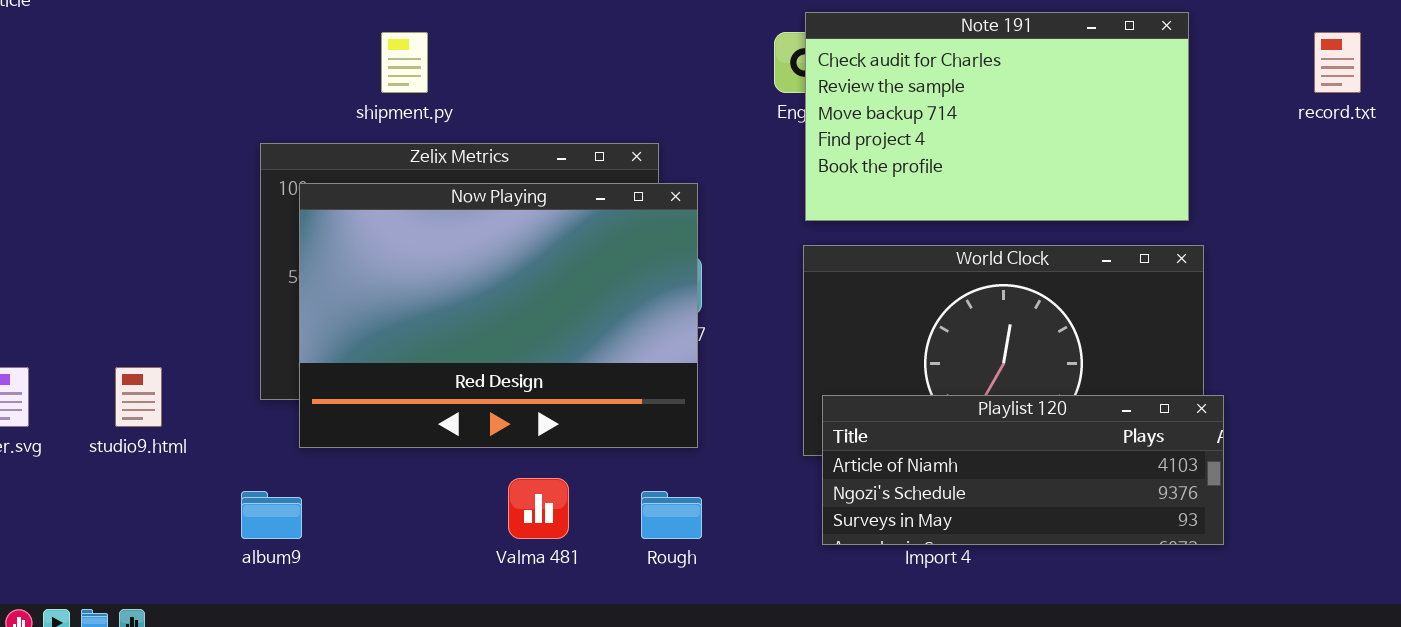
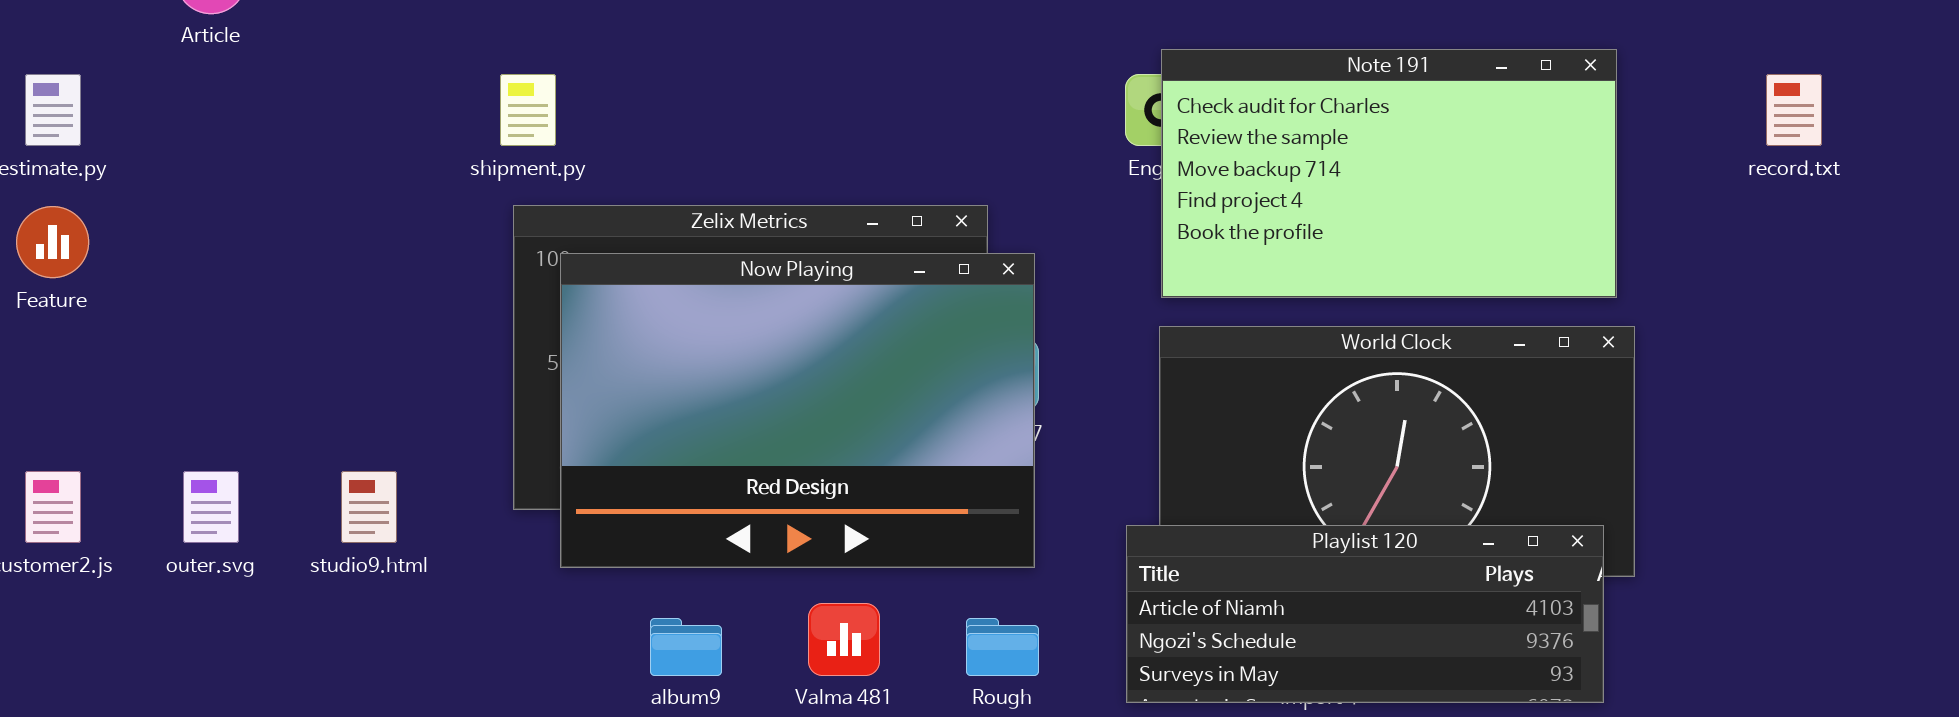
shipment.py: [381,32,428,93] -> [500,74,556,146], moved
Playlist 120: [822,395,1224,545] -> [1126,525,1604,703], moved
album9: [241,491,302,539] -> [650,618,722,676], moved

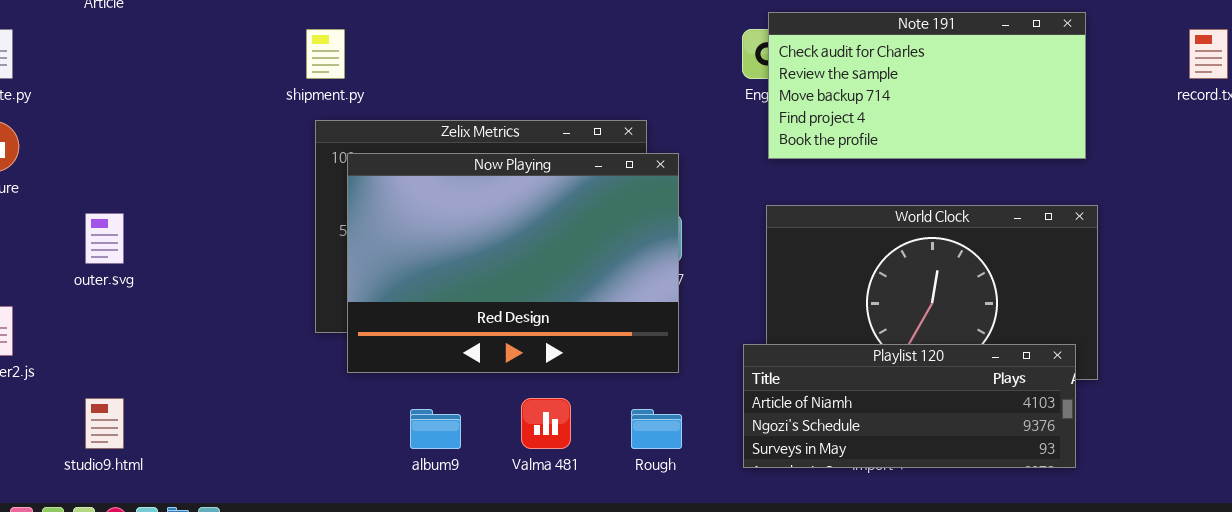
Note 191: [1161,49,1617,298] -> [768,12,1086,159], resized
outer.svg: [183,471,239,543] -> [85,213,124,264], moved
studio9.html: [341,471,397,543] -> [85,398,124,449], moved

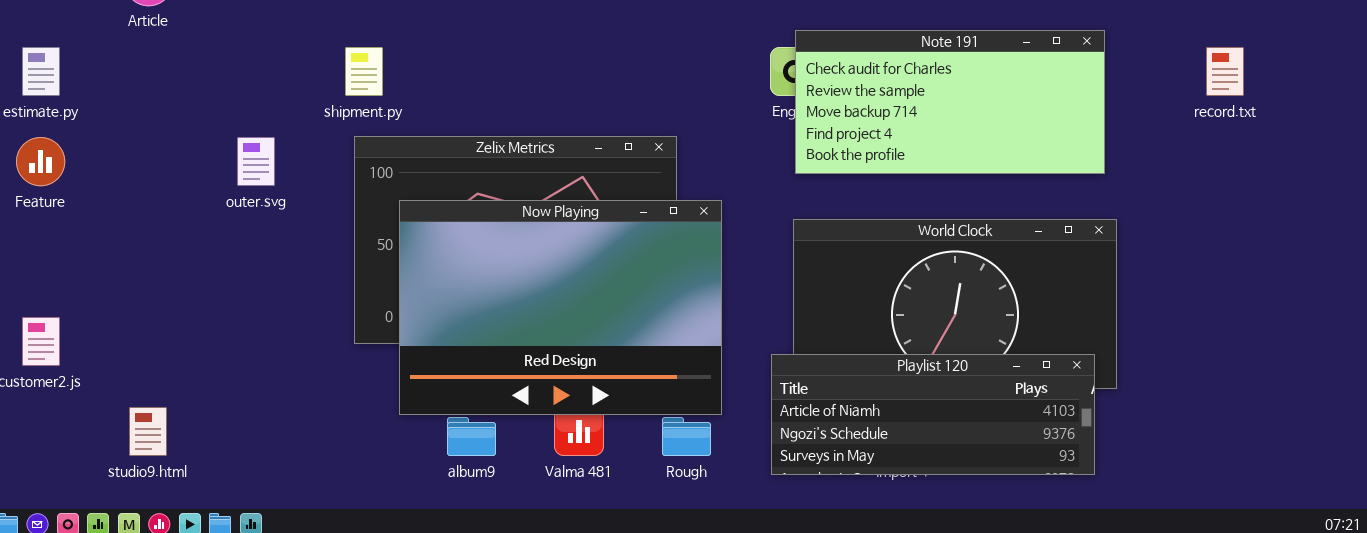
Now Playing: [347,153,679,373] -> [399,200,722,415], moved
outer.svg: [85,213,124,264] -> [237,137,275,186], moved

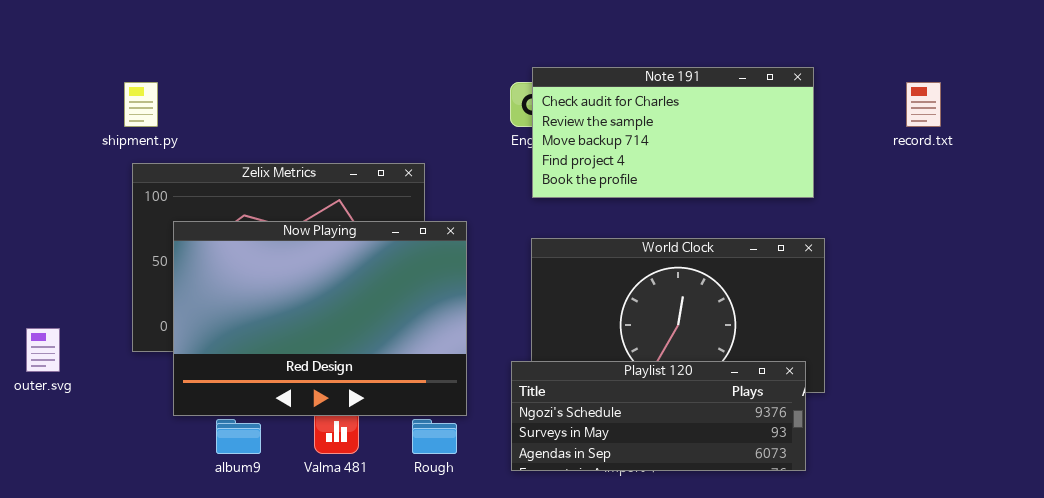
outer.svg: [237,137,275,186] -> [26,328,60,372], moved
Playlist 120: [771,354,1095,475] -> [511,361,806,471], scrolled down 1 row

